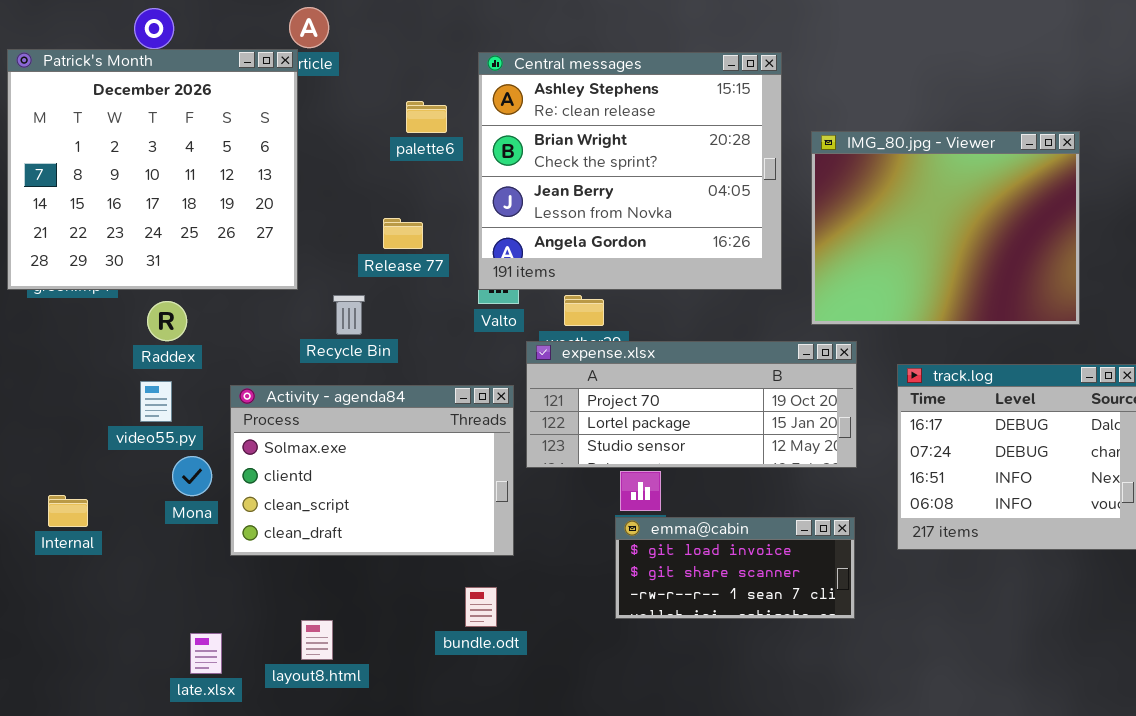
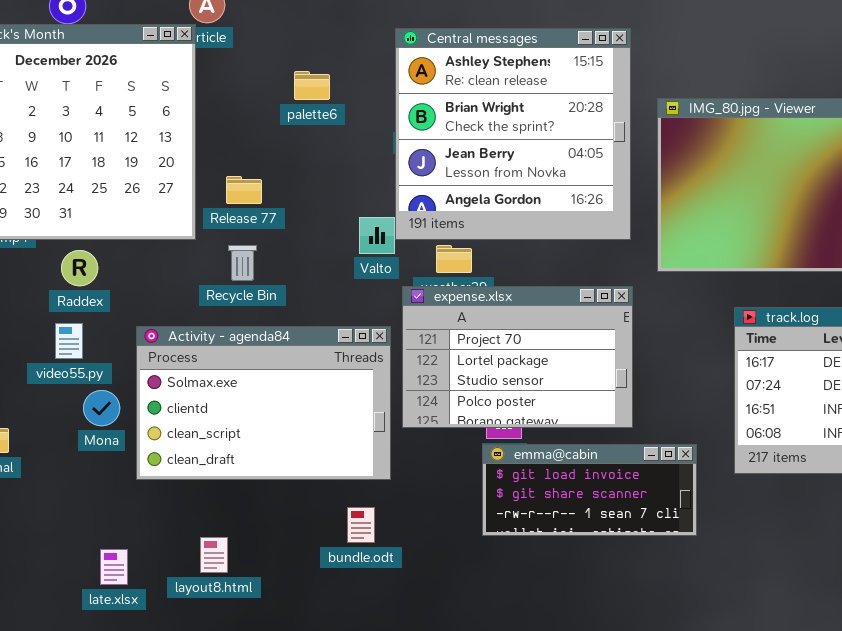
Central messages: [478,52,782,290] -> [395,28,631,240], resized
Release 77: [383,218,423,249] -> [226,176,262,204], moved
expense.xlsx: [526,341,857,468] -> [402,286,633,428], resized

